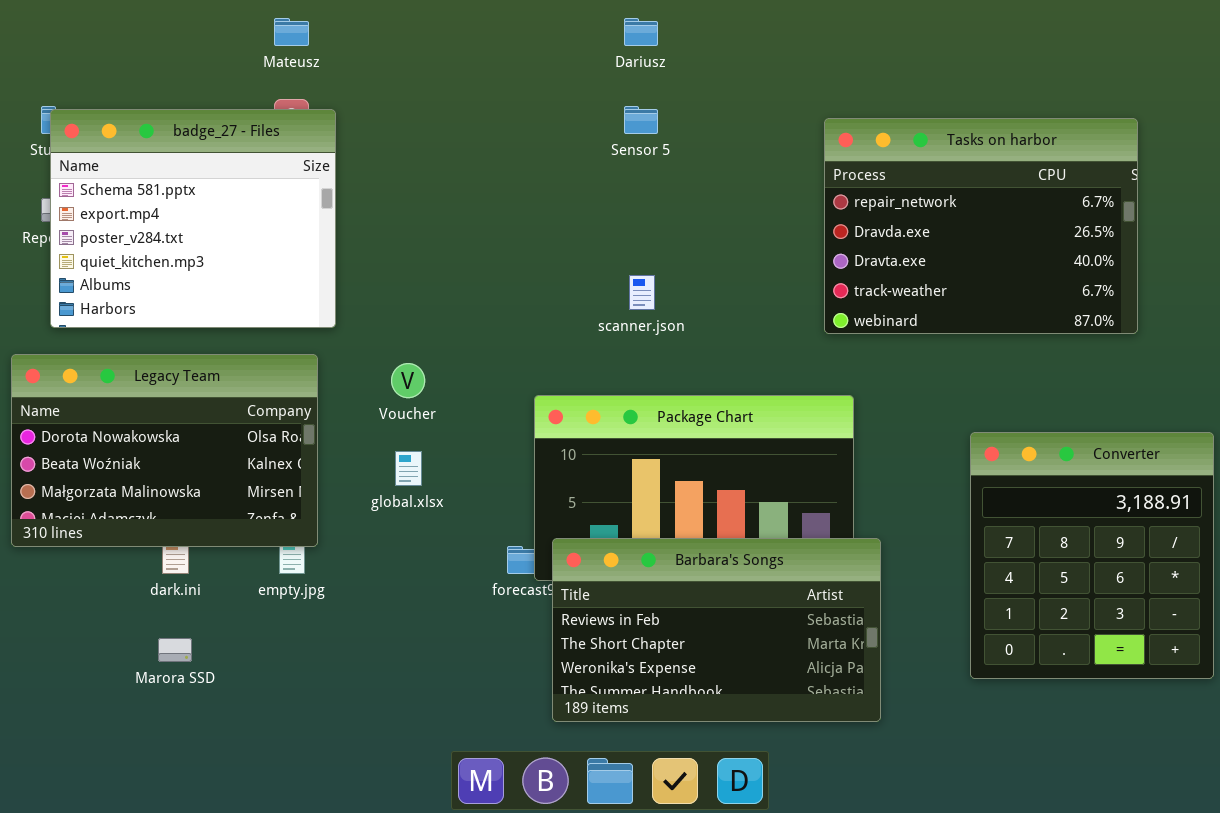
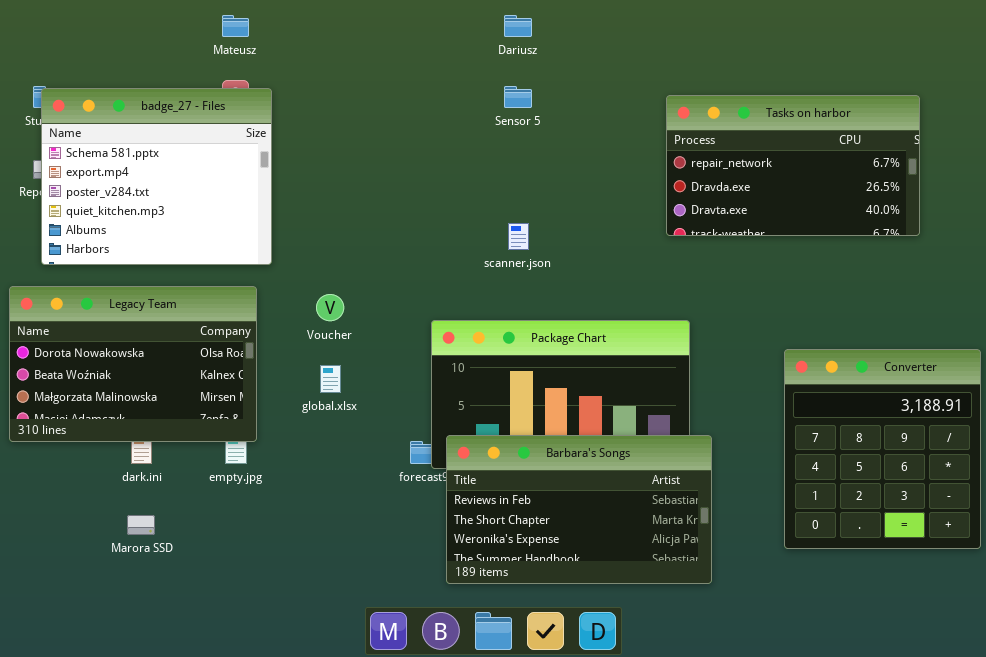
Tasks on harbor: [824,118,1138,334] -> [666,95,920,236], resized

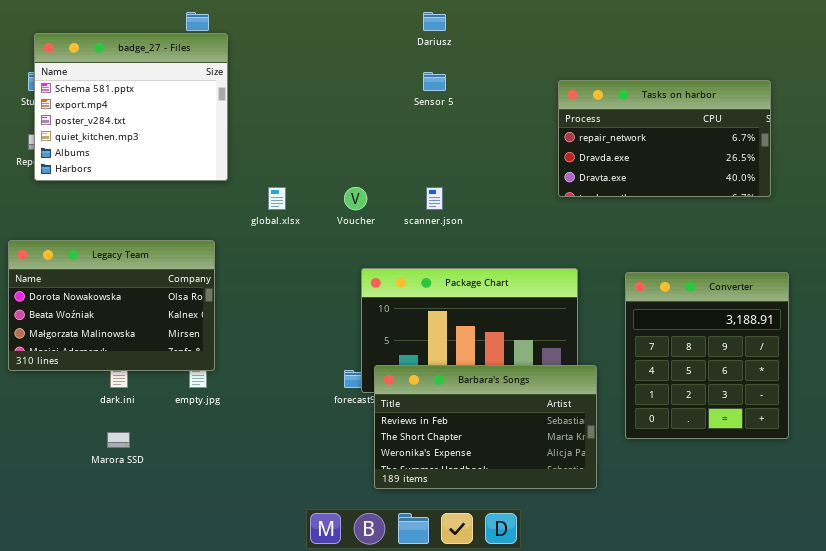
badge_27 - Files: [41,88,272,265] -> [34,33,228,181], moved
Voucher: [316,294,344,321] -> [344,187,367,210], moved
Converter: [784,349,981,549] -> [625,272,789,439], moved
global.xlsx: [320,365,341,393] -> [268,187,286,210], moved

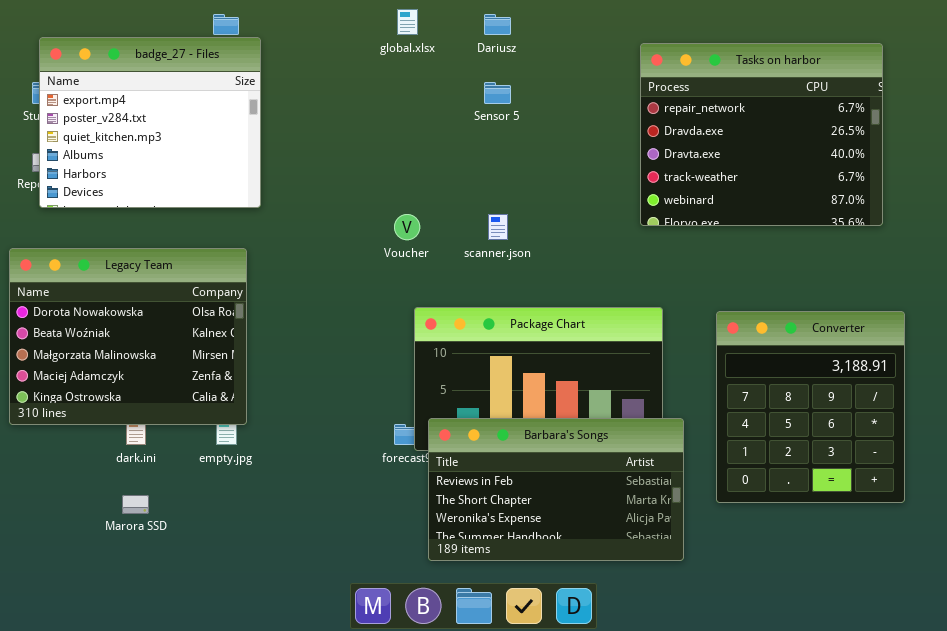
badge_27 - Files: [34,33,228,181] -> [39,37,261,208], scrolled down 1 row
Tasks on harbor: [558,80,771,197] -> [640,43,883,226], resized
global.xlsx: [268,187,286,210] -> [397,9,418,35], moved
Legacy Team: [8,240,215,371] -> [9,248,247,425], resized

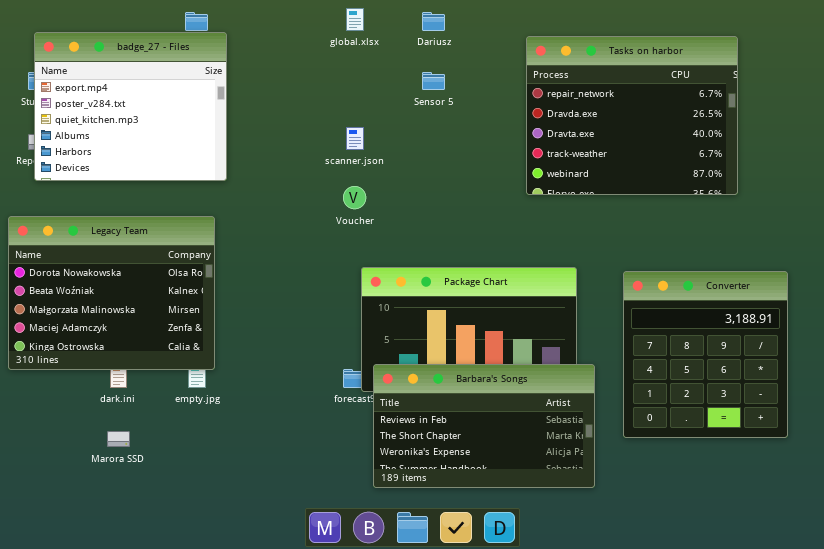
Tasks on harbor: [640,43,883,226] -> [526,36,738,195], moved
scanner.json: [488,214,508,240] -> [346,127,364,150], moved

